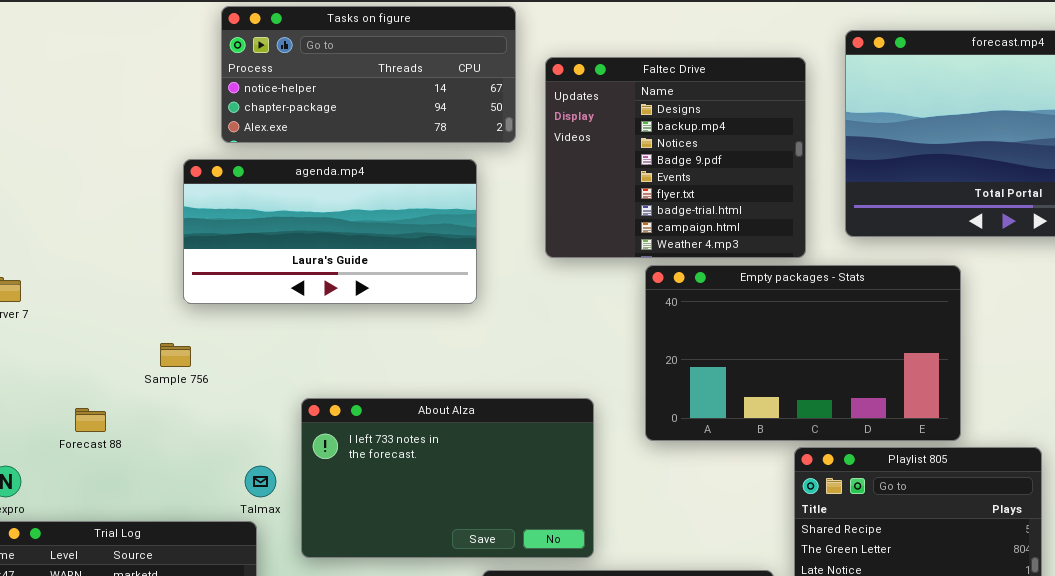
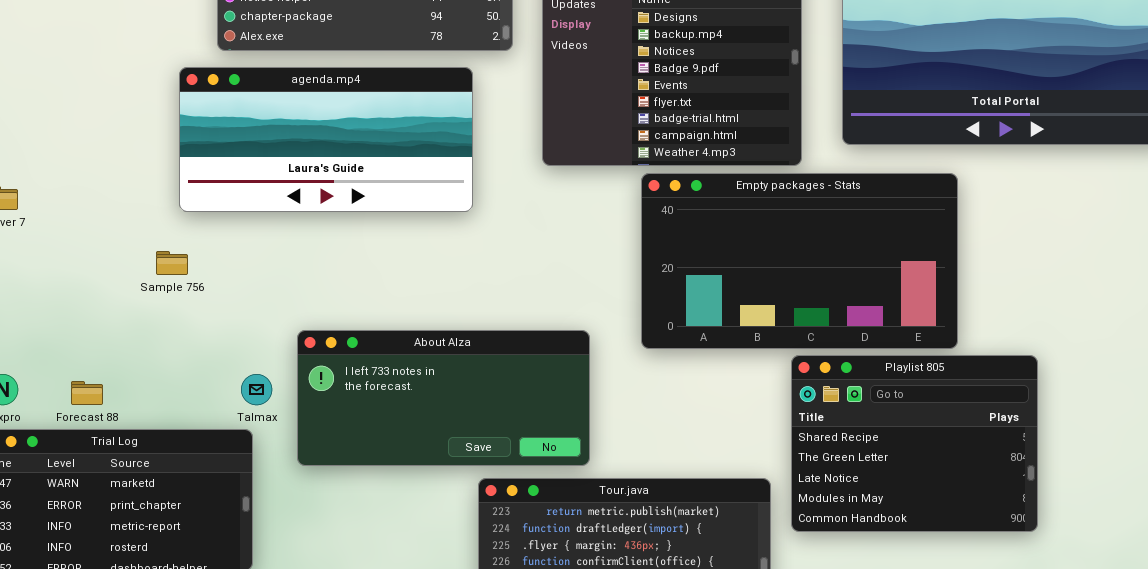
About Alza: [301,398,594,558] -> [297,330,590,466], resized
Forecast 88: [75,408,106,432] -> [71,381,103,405], moved

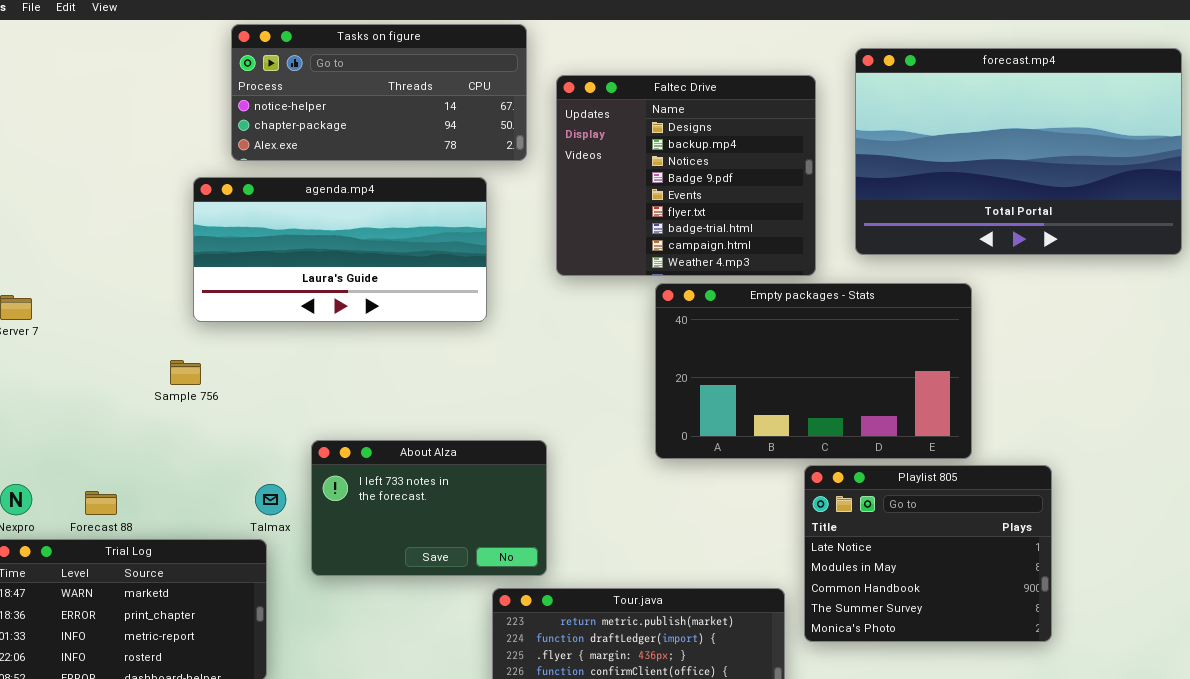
About Alza: [297,330,590,466] -> [311,440,547,576], resized
Playlist 805: [791,355,1038,532] -> [804,465,1052,642], scrolled down 2 rows

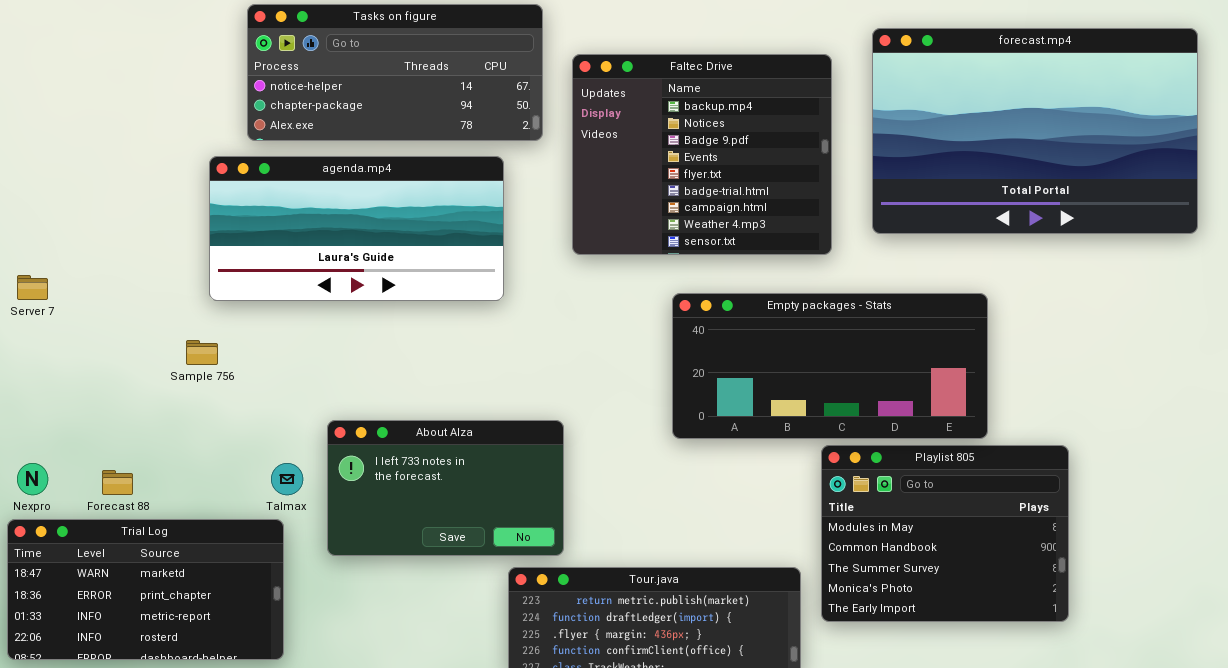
Faltec Drive: [556,75,816,276] -> [572,54,832,255], scrolled down 1 row
Empty packages - Stats: [655,283,972,459] -> [672,293,988,439], resized
Playlist 805: [804,465,1052,642] -> [821,445,1069,622], scrolled down 1 row

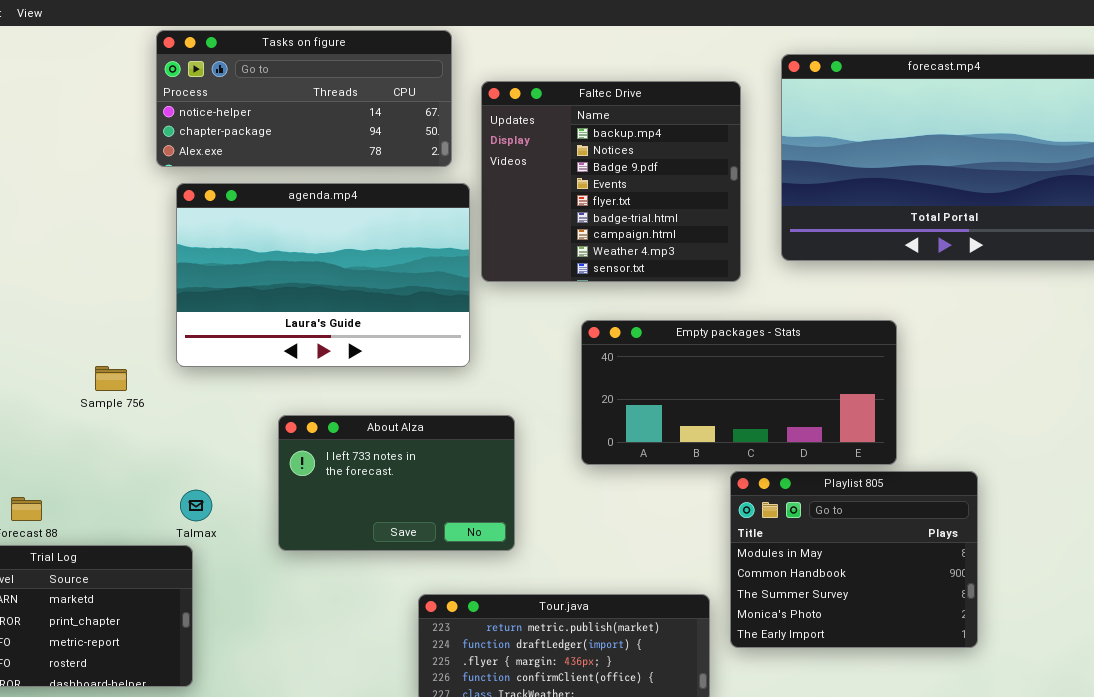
agenda.mp4: [209,156,504,301] -> [176,183,470,367], moved, resized
About Alza: [327,420,564,556] -> [278,415,515,551], moved

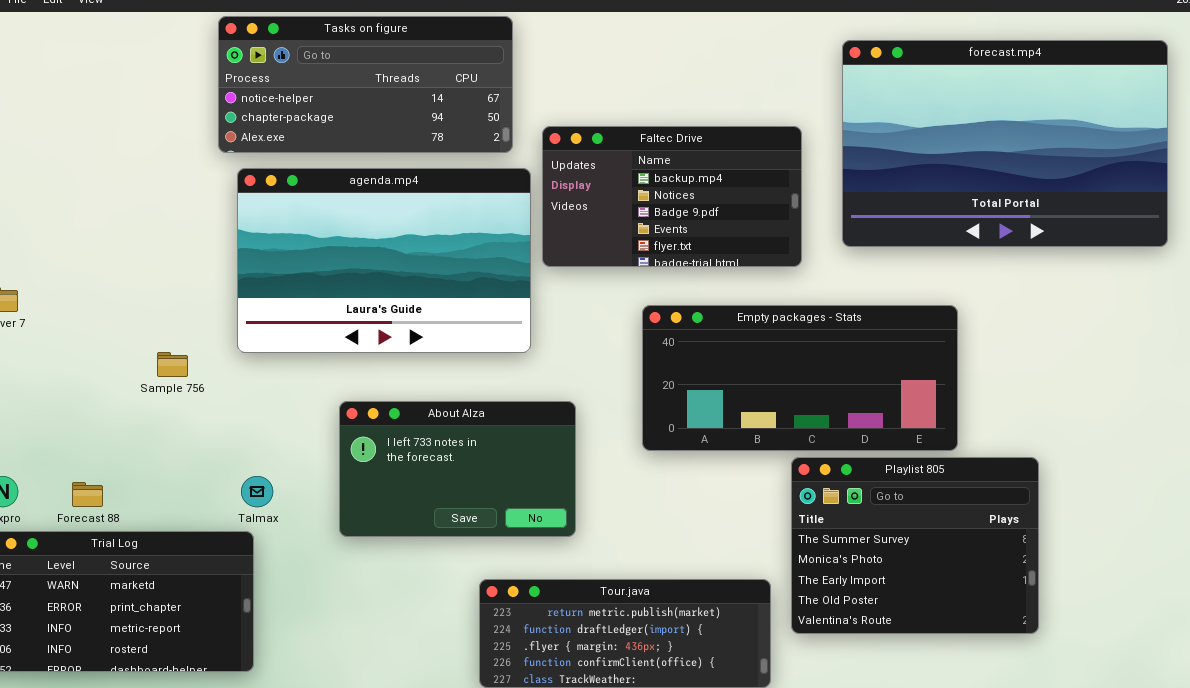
Faltec Drive: [481,81,741,282] -> [542,126,802,267], resized
Playlist 805: [730,471,978,648] -> [791,457,1039,634], scrolled down 2 rows

